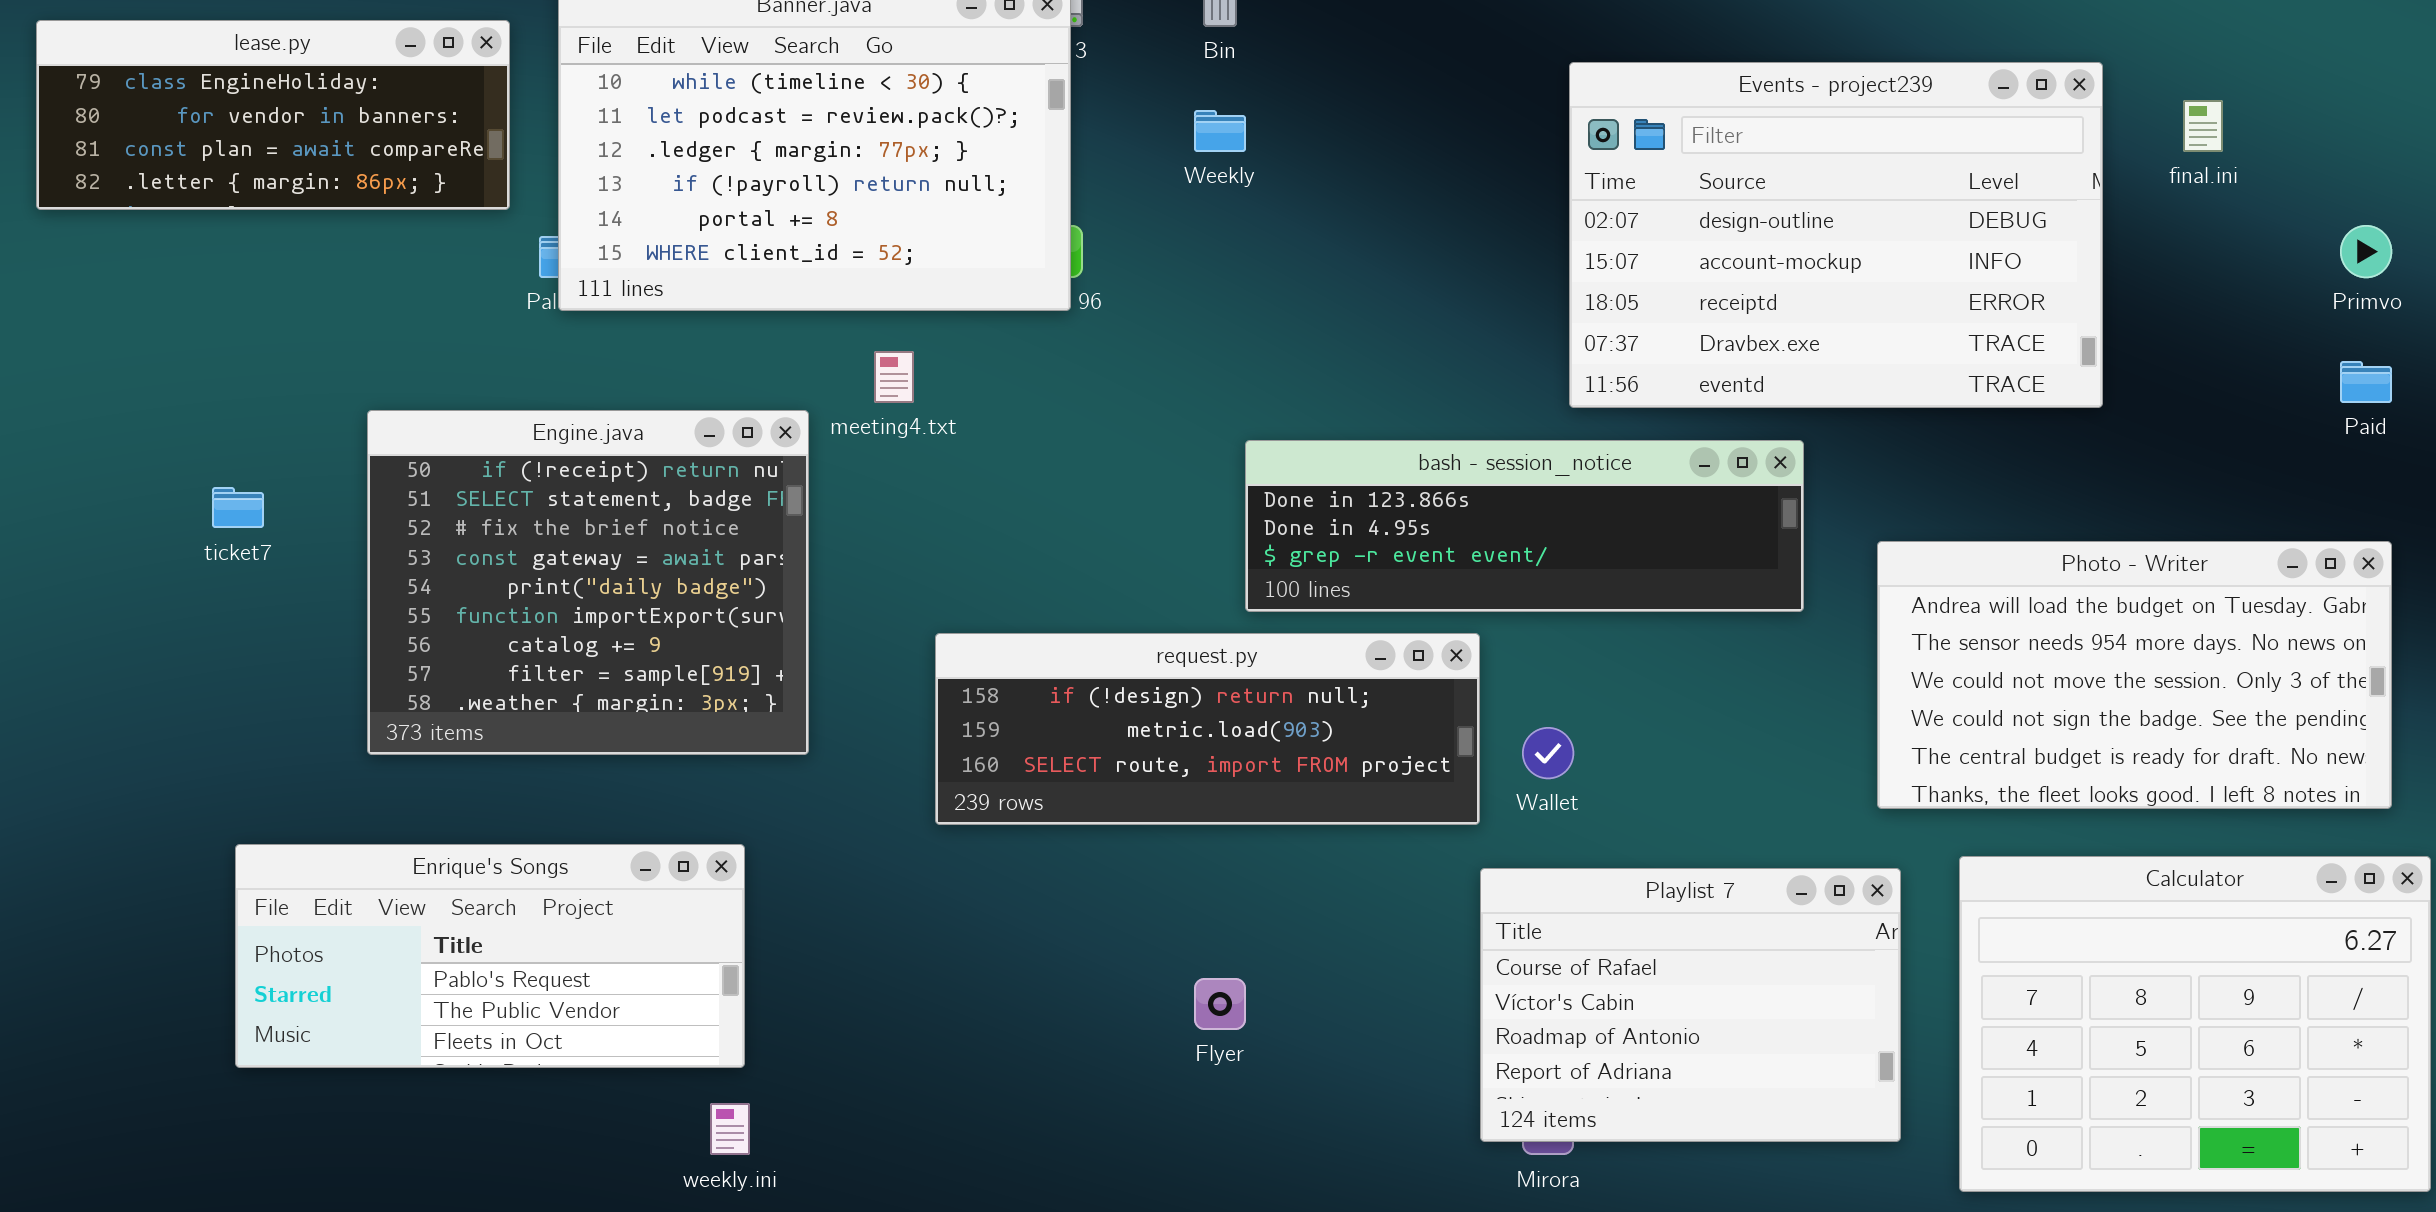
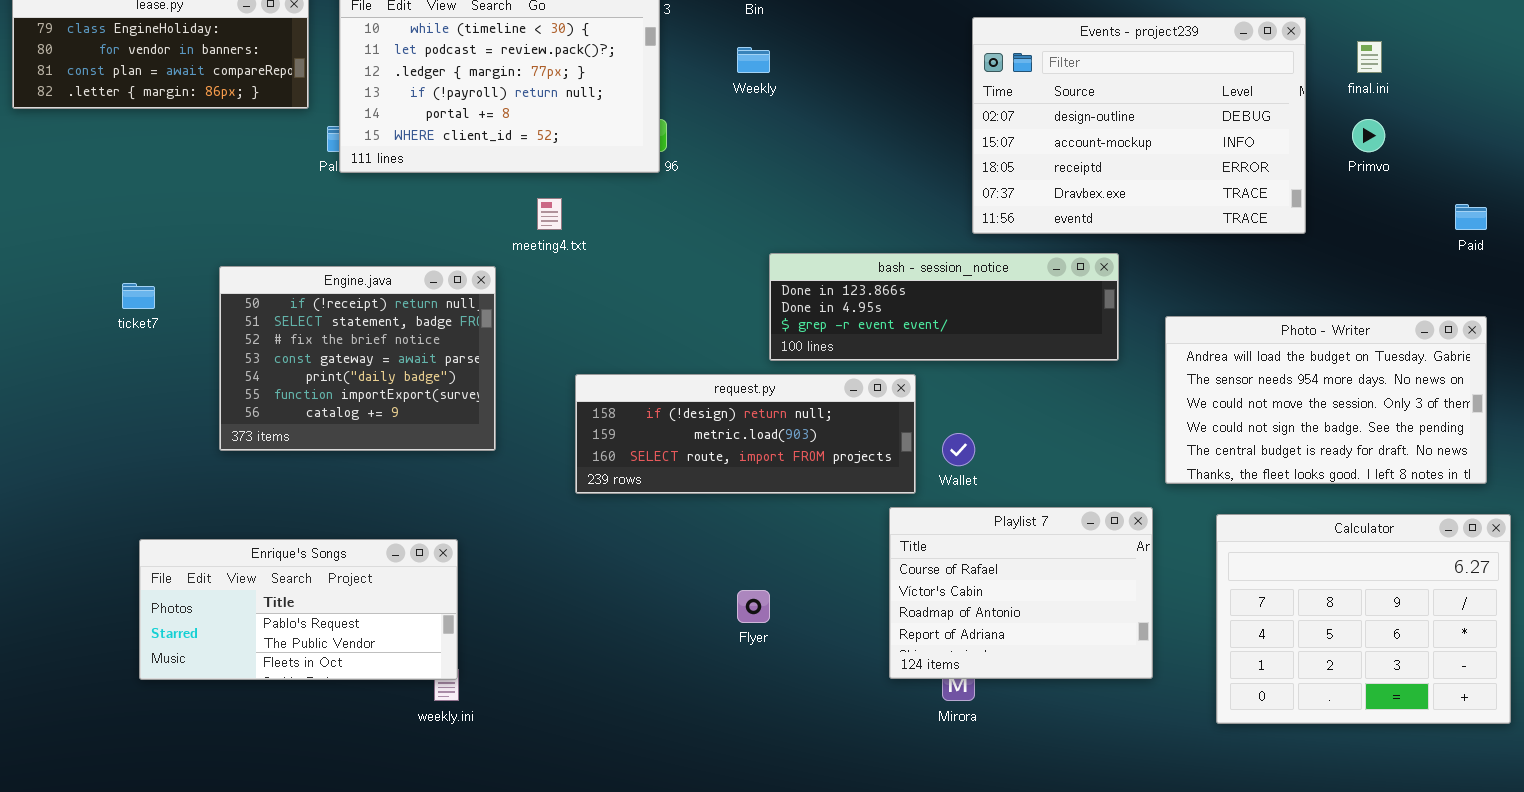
Primvo: [2340,225,2392,278] -> [1352,119,1385,152], moved
Engine.java: [367,410,809,755] -> [219,266,496,451], resized
Enrique's Songs: [235,844,745,1068] -> [139,539,458,680], moved
Playlist 7: [1480,868,1901,1142] -> [889,507,1153,679], moved

